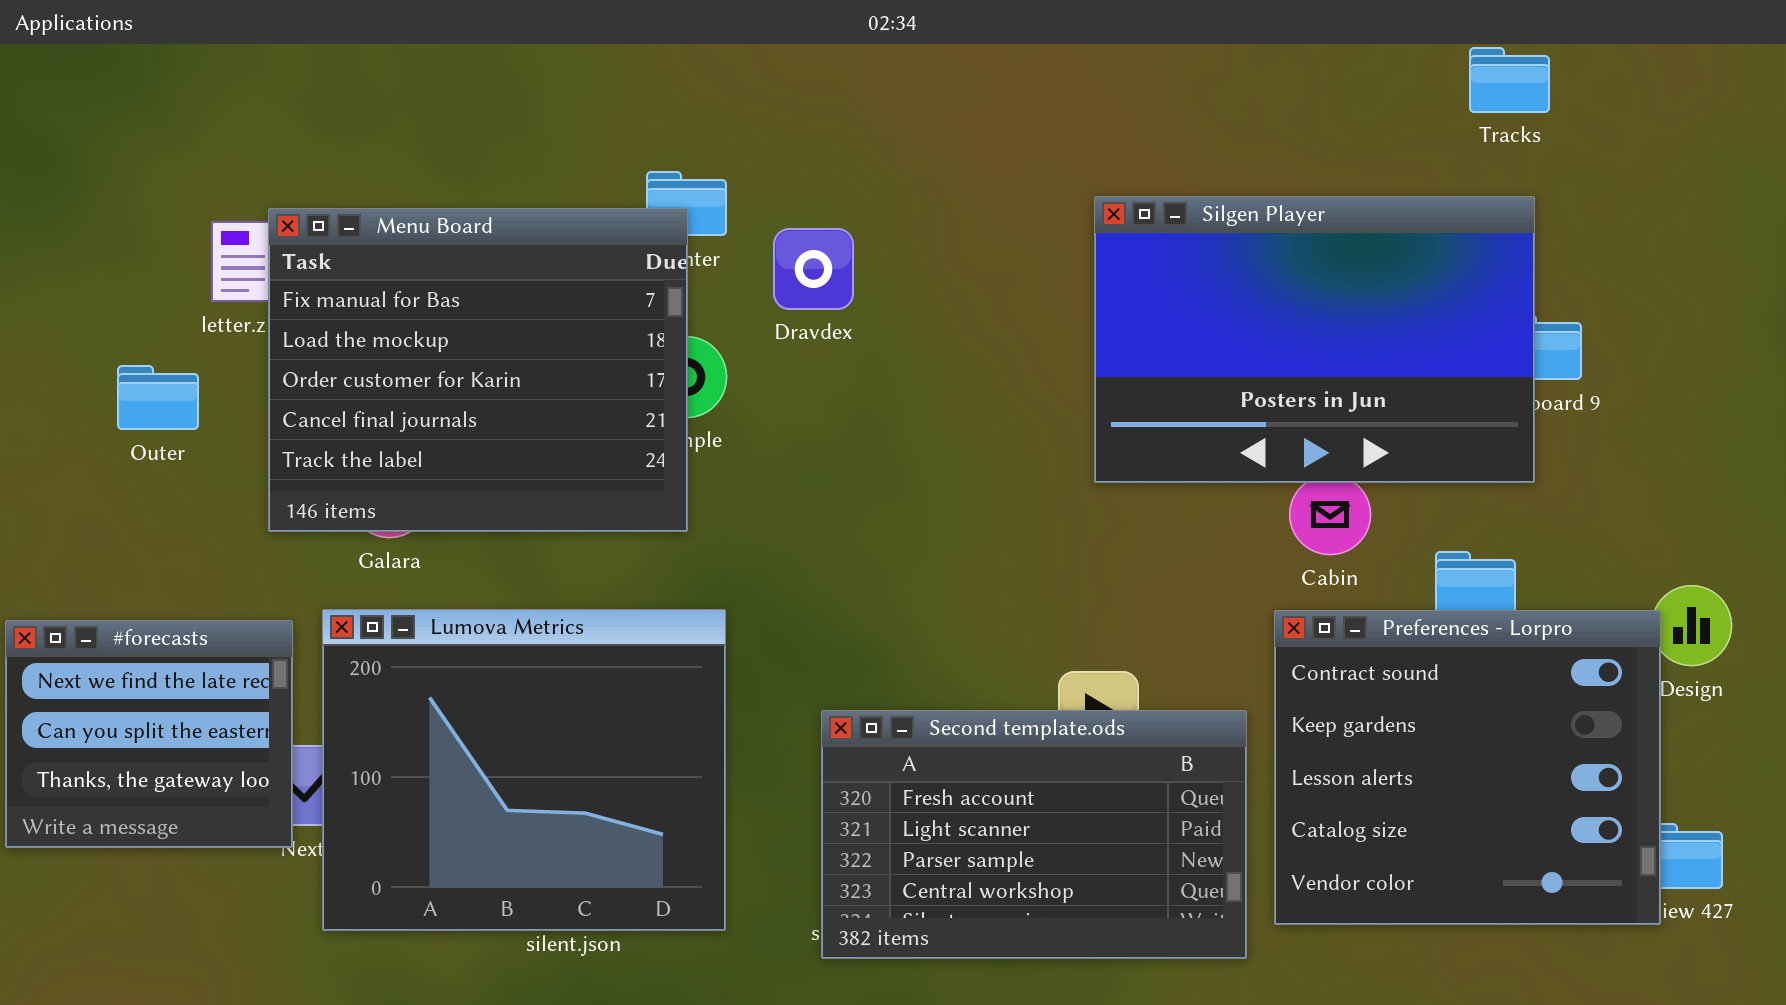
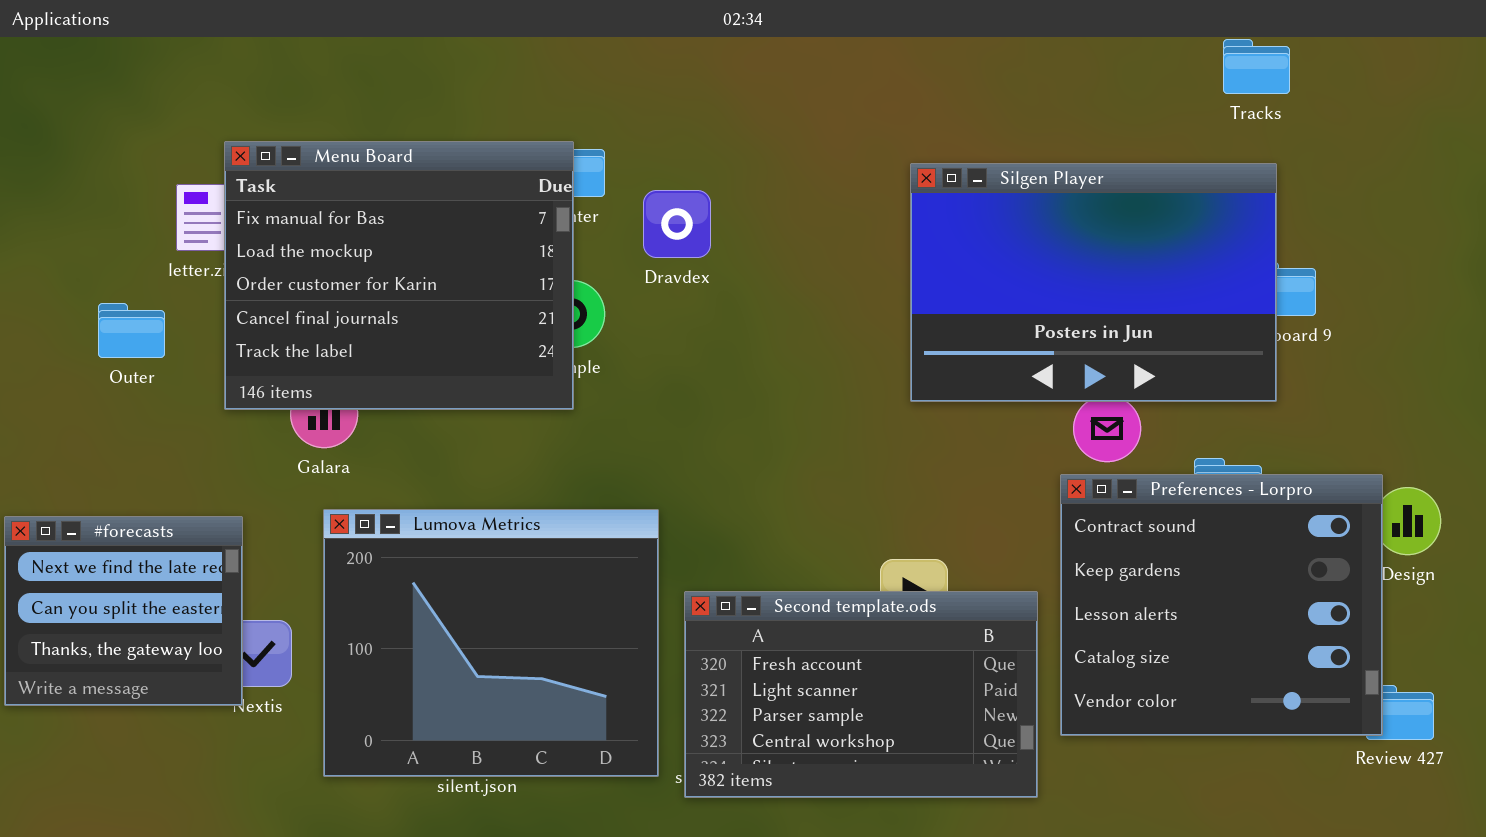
Menu Board: [268,208,688,532] -> [224,141,574,410], moved
Lumova Metrics: [322,609,726,931] -> [323,509,659,777], moved
Preferences - Lorpro: [1274,610,1661,925] -> [1060,474,1383,736], moved

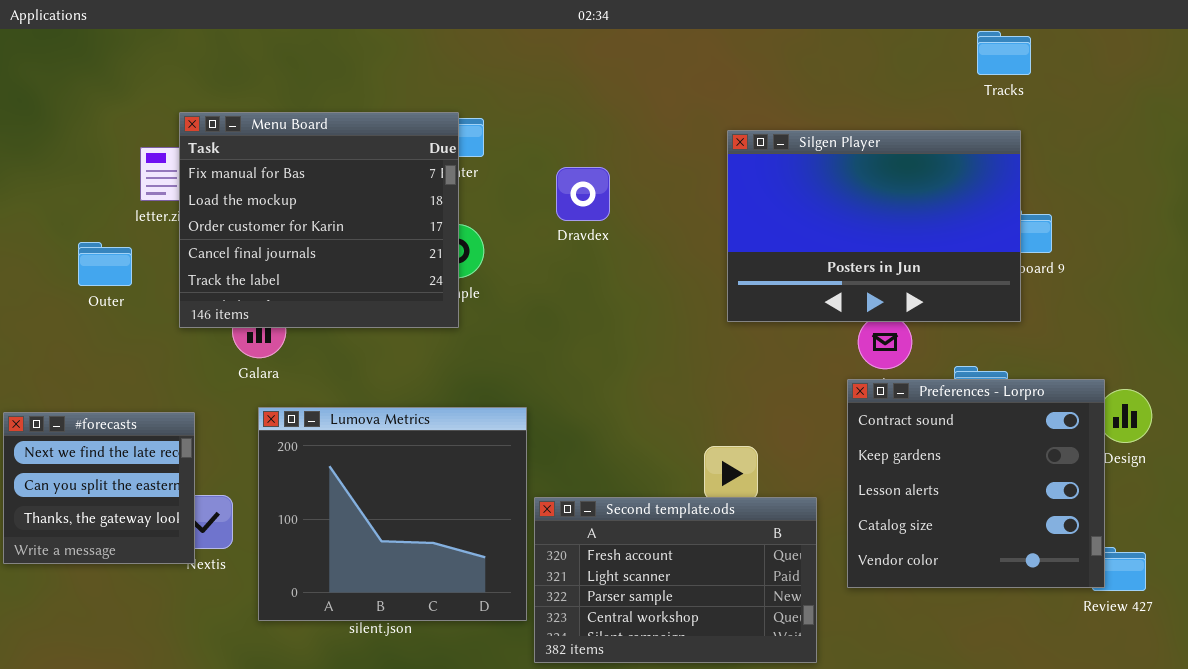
Dravdex: [643,190,711,258] -> [556,167,610,221], moved
Second template.ods: [684,591,1038,798] -> [534,497,817,663], moved

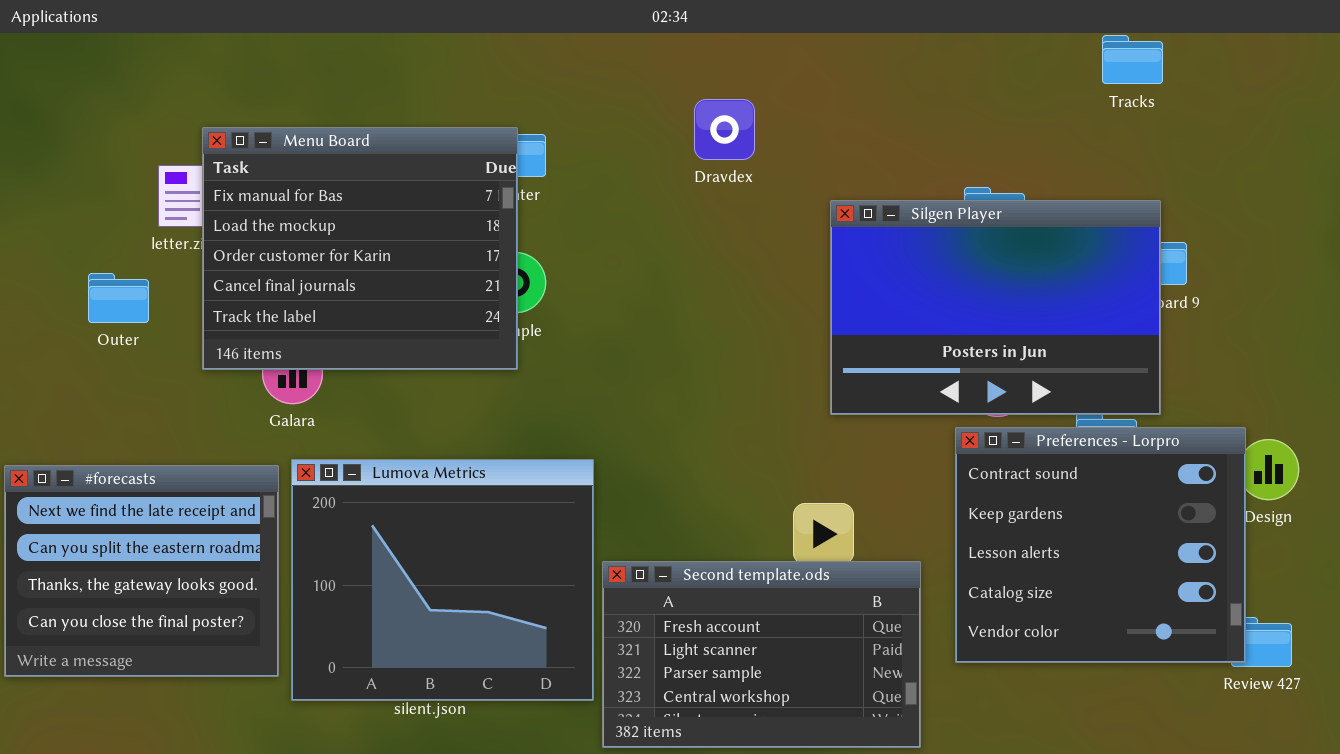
Silgen Player: [727,130,1021,322] -> [830,200,1161,415], moved
Dravdex: [556,167,610,221] -> [694,99,755,160], moved
#forecasts: [3,412,195,564] -> [4,465,279,677], resized

